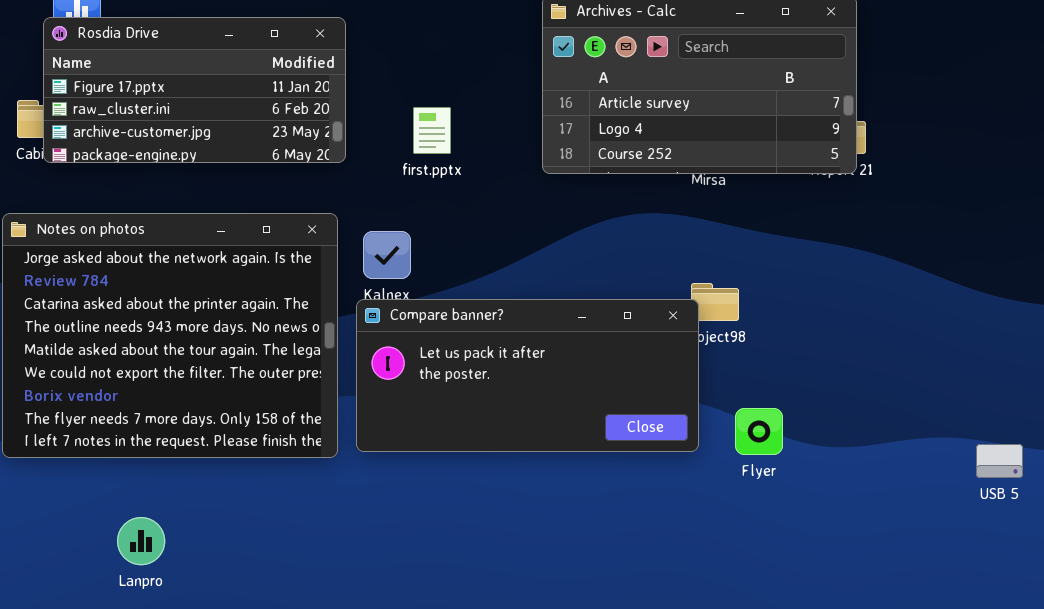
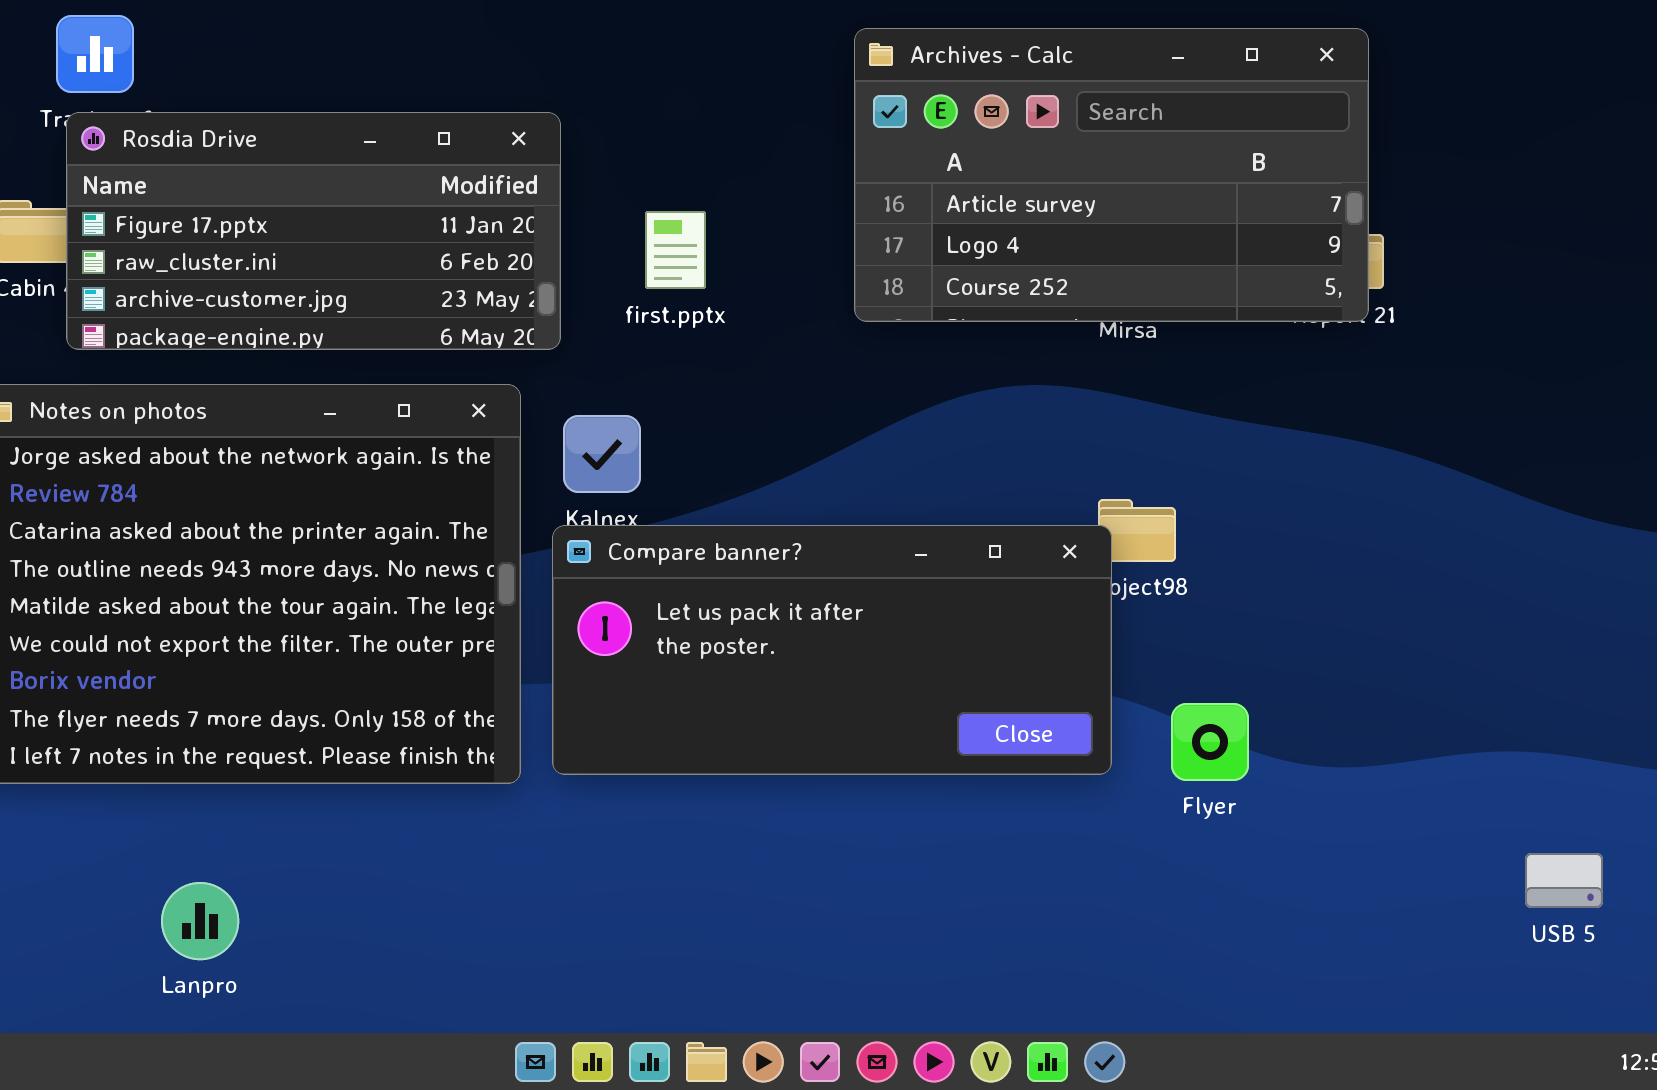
Rosdia Drive: [43,17,346,163] -> [66,112,561,350], moved
USB 5: [976,444,1023,478] -> [1525,853,1603,908], moved

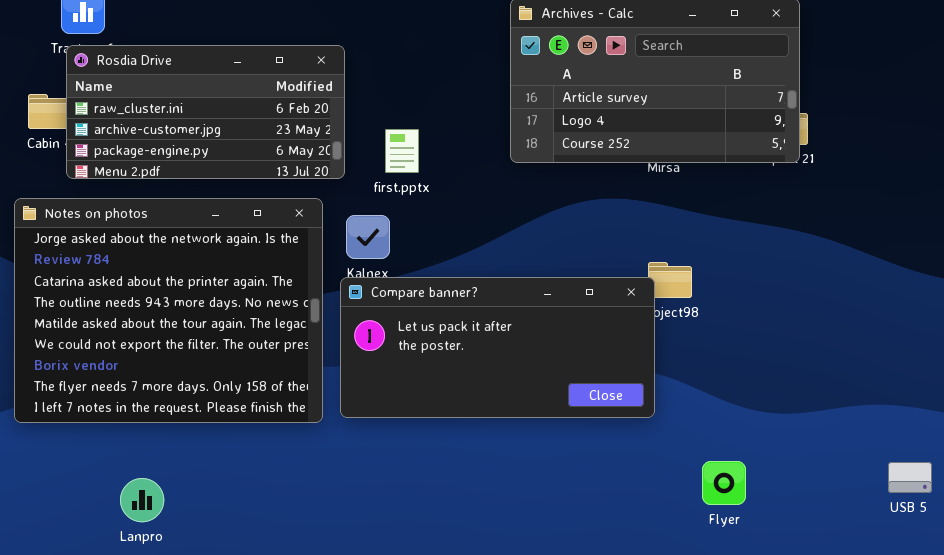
Rosdia Drive: [66,112,561,350] -> [66,45,345,179], scrolled down 1 row
first.pptx: [645,211,706,289] -> [385,129,419,173], moved
Flyer: [1171,703,1249,781] -> [702,461,746,505], moved

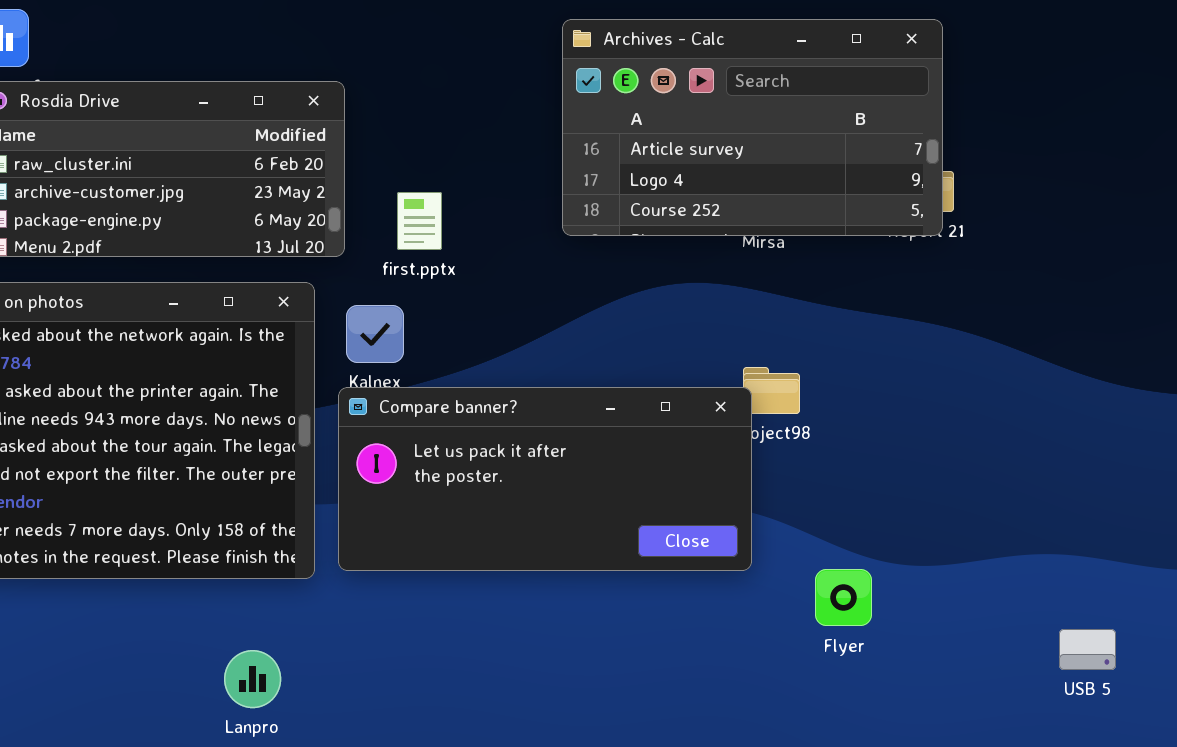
Flyer: [702,461,746,505] -> [815,569,872,626], moved
Lanpro: [120,478,164,522] -> [224,650,281,708], moved

